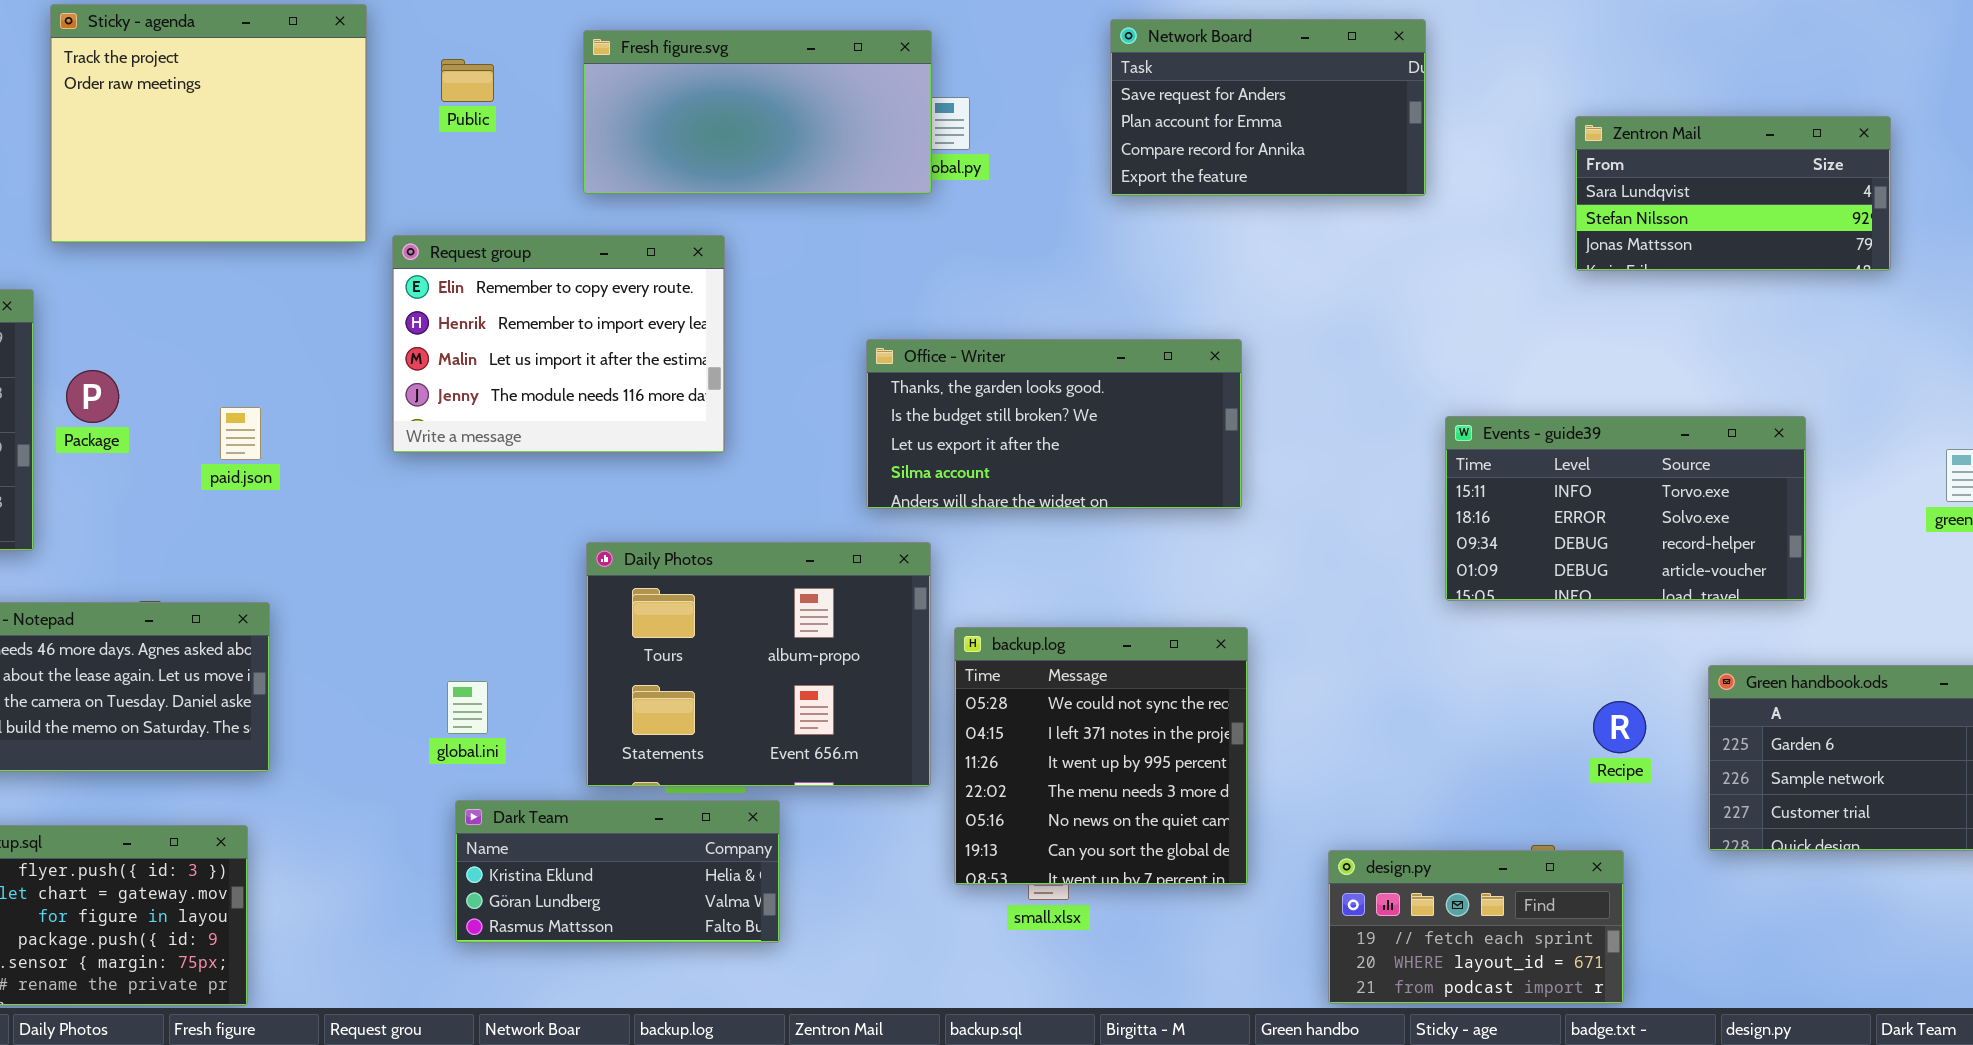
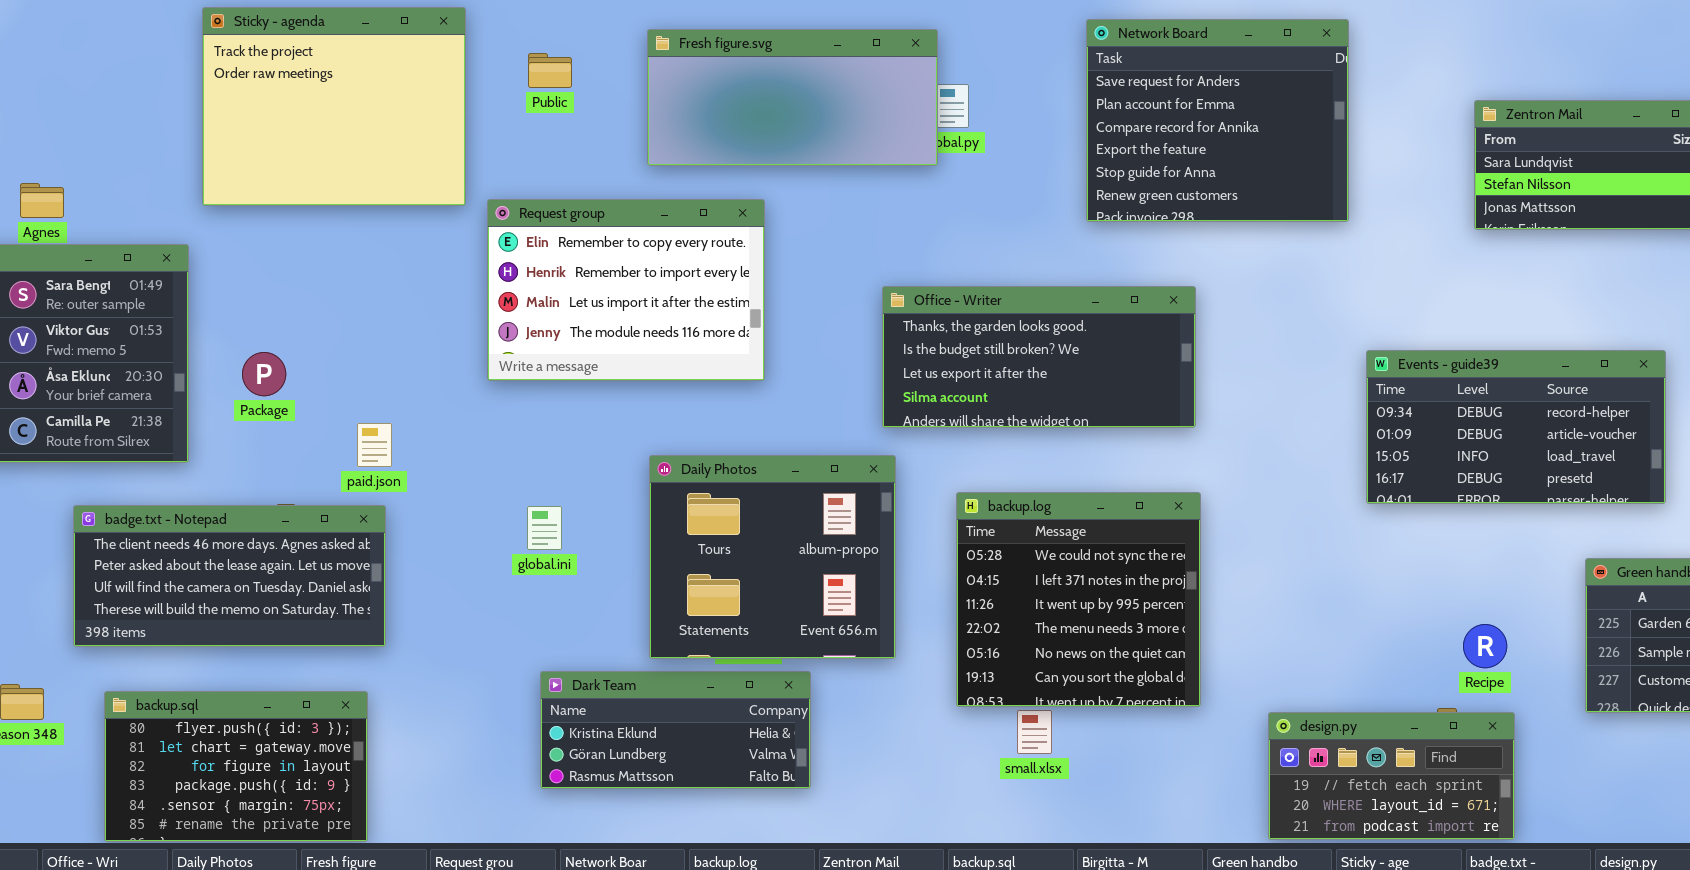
Network Board: [1110,19,1426,196] -> [1086,19,1349,222], resized
Package: [66,370,119,423] -> [242,352,286,396], moved
paid.json: [220,407,261,460] -> [357,423,392,467], moved
Events - guide39: [1445,416,1806,601] -> [1366,350,1666,504], scrolled down 2 rows
Daily Photos: [586,542,931,787] -> [649,455,896,659], resized
backup.log: [954,627,1248,885] -> [956,492,1201,707], moved
global.ini: [447,681,488,734] -> [527,506,562,550], moved
Recipe: [1593,701,1646,753] -> [1463,624,1507,668], moved

